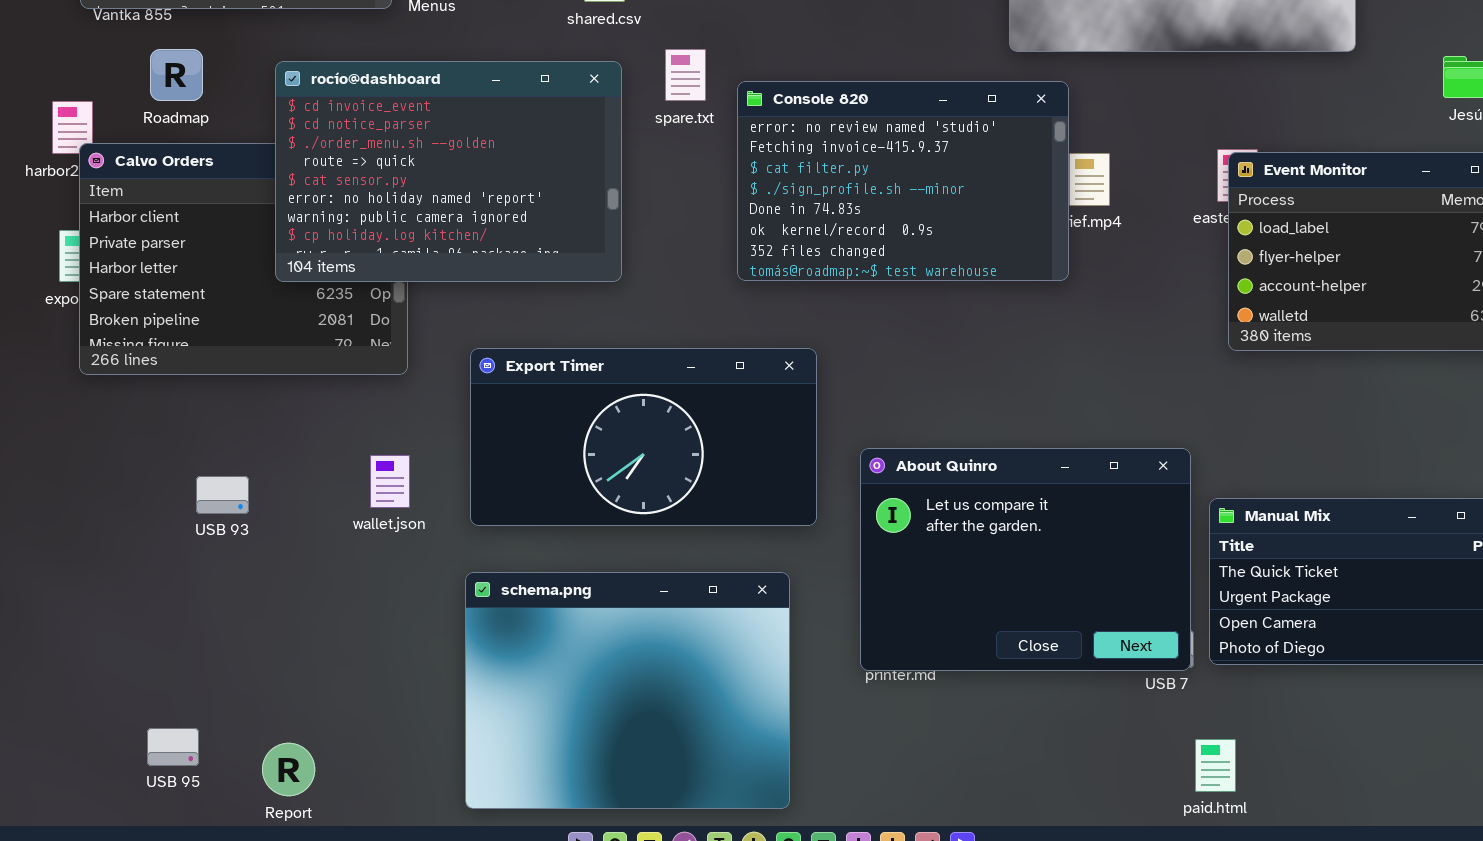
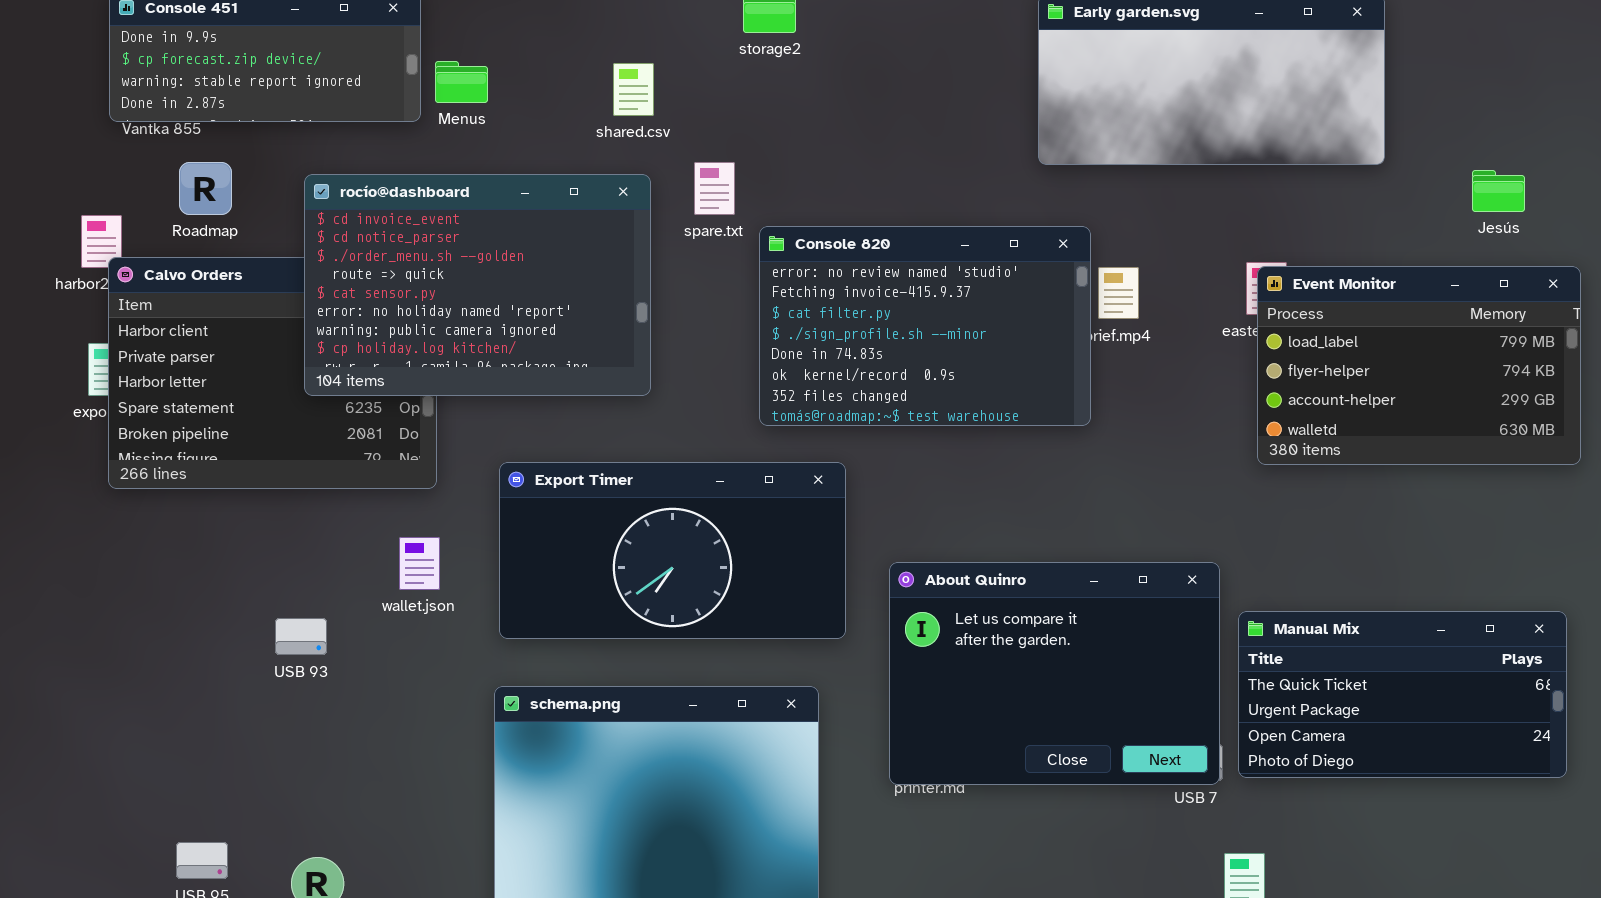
Console 820: [737,81,1069,281] -> [759,226,1091,426], moved
wallet.json: [370,455,410,508] -> [399,537,440,590], moved
USB 93: [196,476,249,514] -> [275,618,327,655], moved

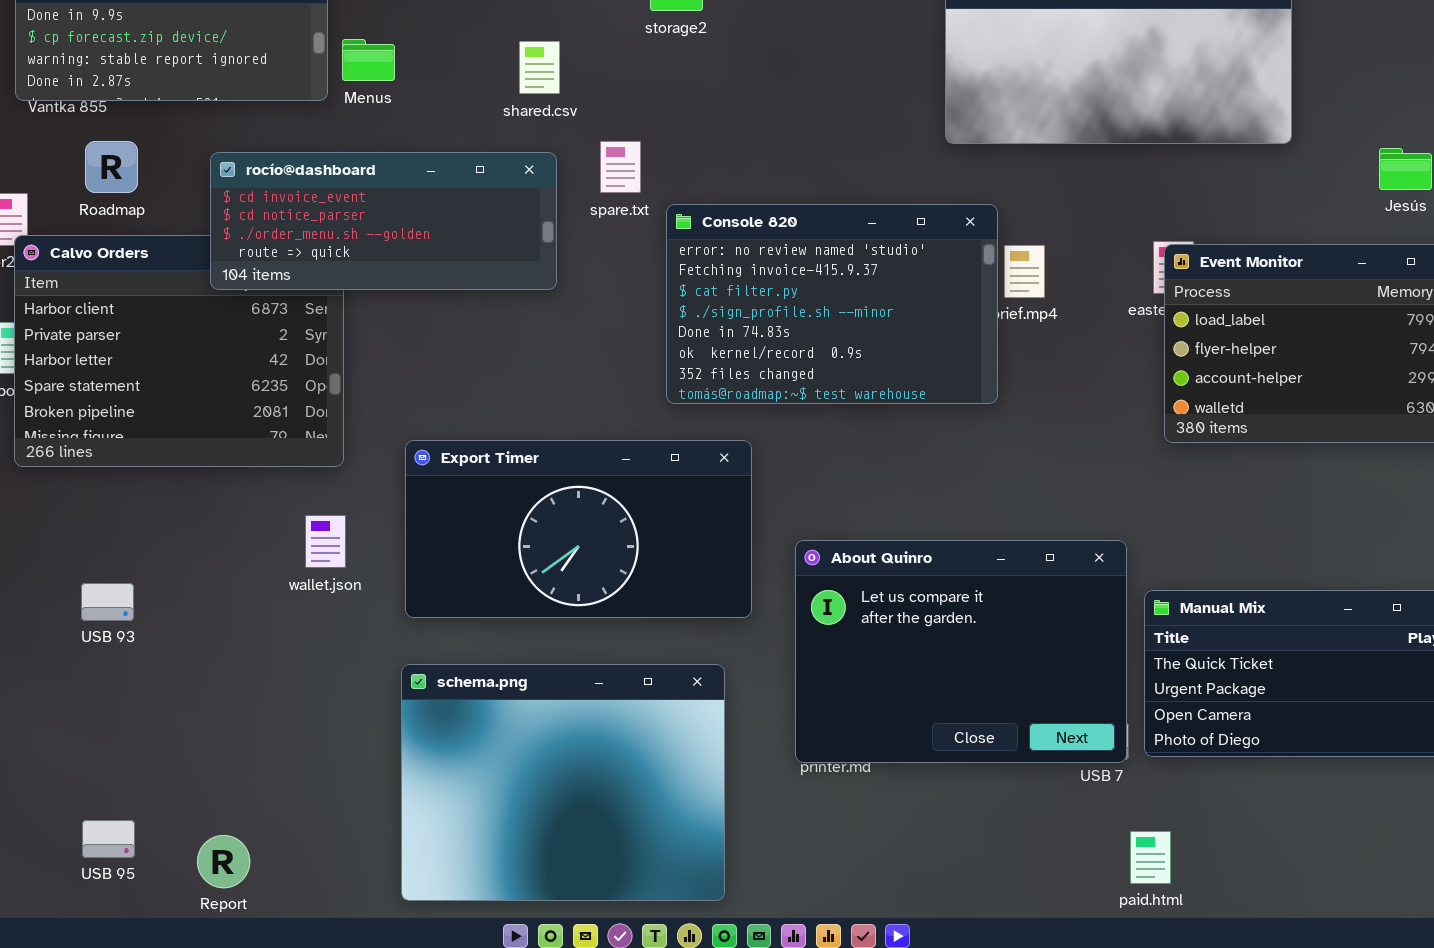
rocío@dashboard: [304,174,651,396] -> [210,152,557,290], resized
USB 93: [275,618,327,655] -> [81,583,134,621], moved

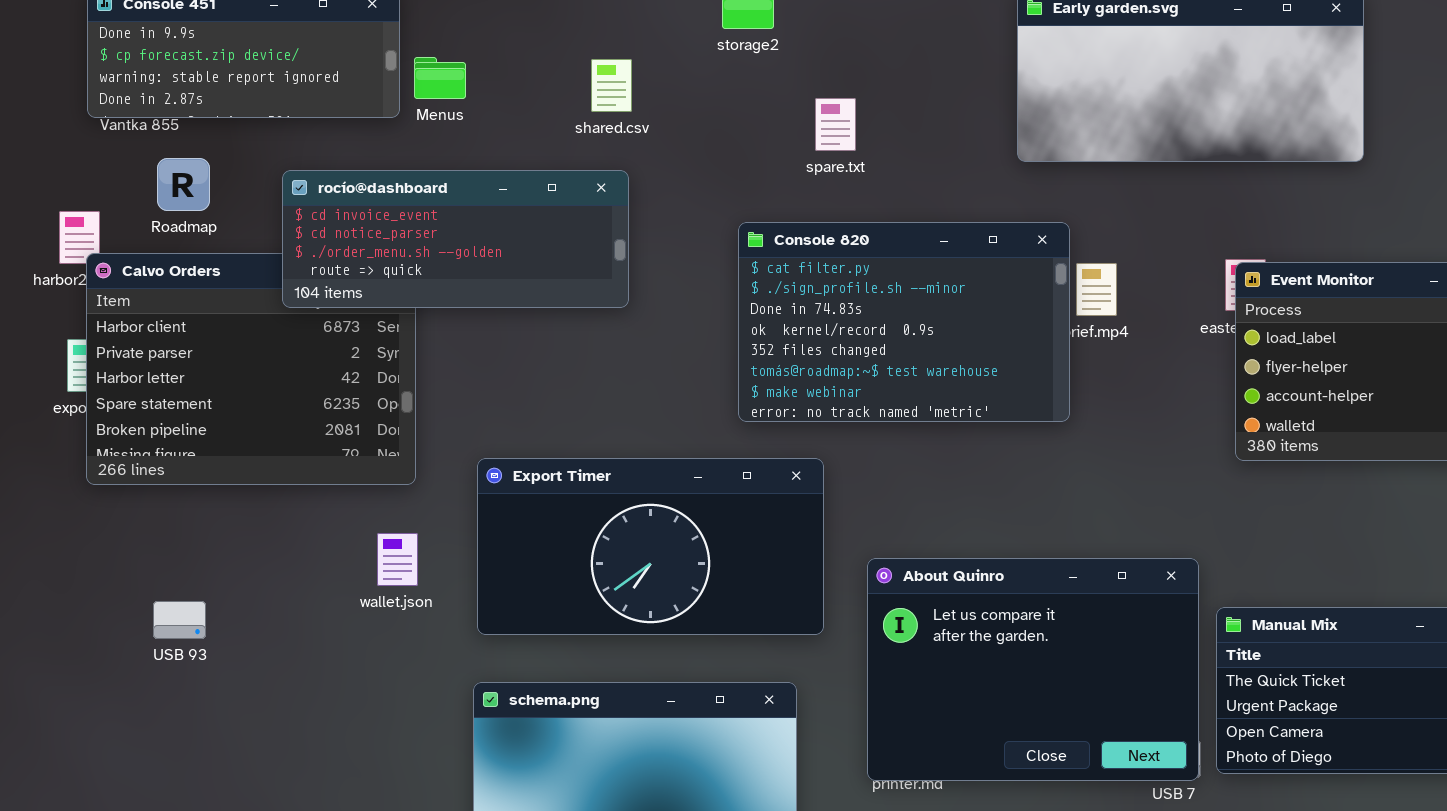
spare.txt: [600,141,641,193] -> [815,98,856,151], moved
Console 820: [666,204,998,404] -> [738,222,1070,422], scrolled down 2 rows

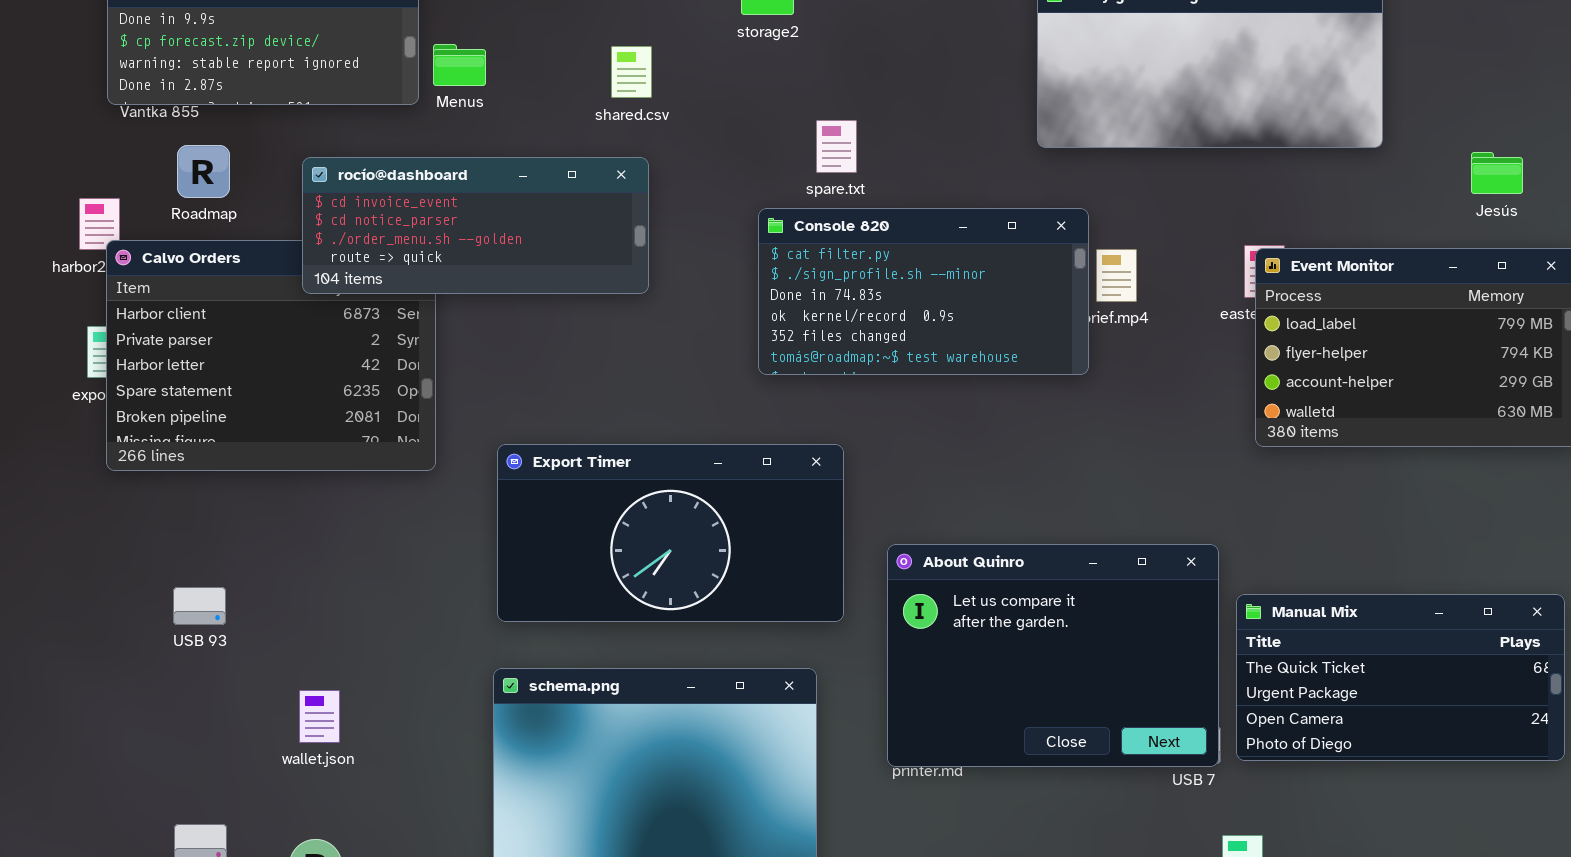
spare.txt: [815,98,856,151] -> [816,120,857,173], moved
Console 820: [738,222,1070,422] -> [758,208,1089,375], resized
wallet.json: [377,533,418,586] -> [299,690,340,743], moved

